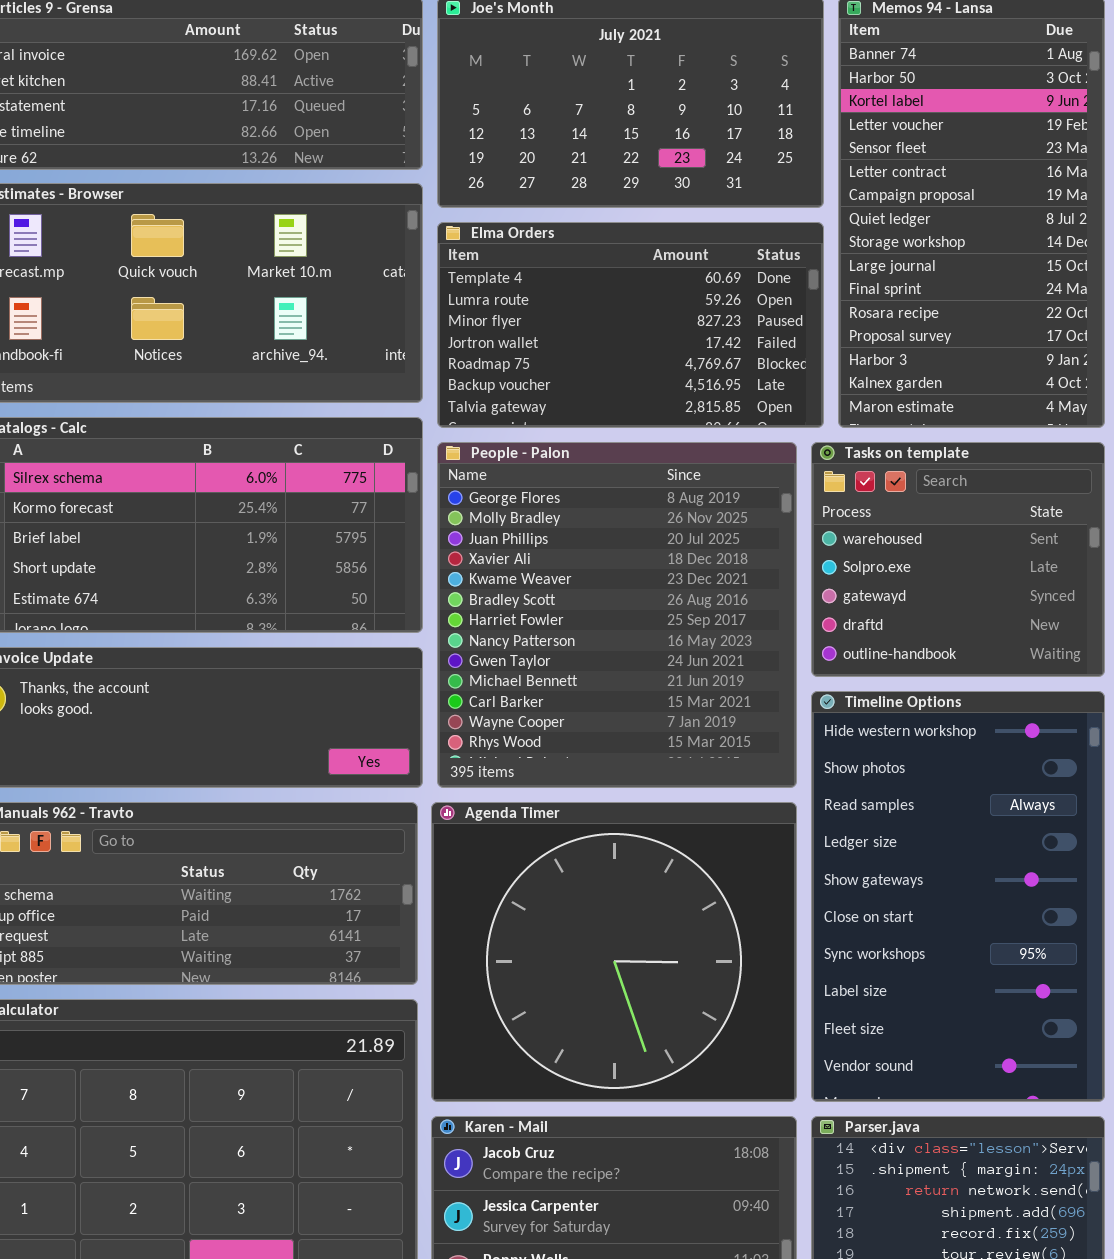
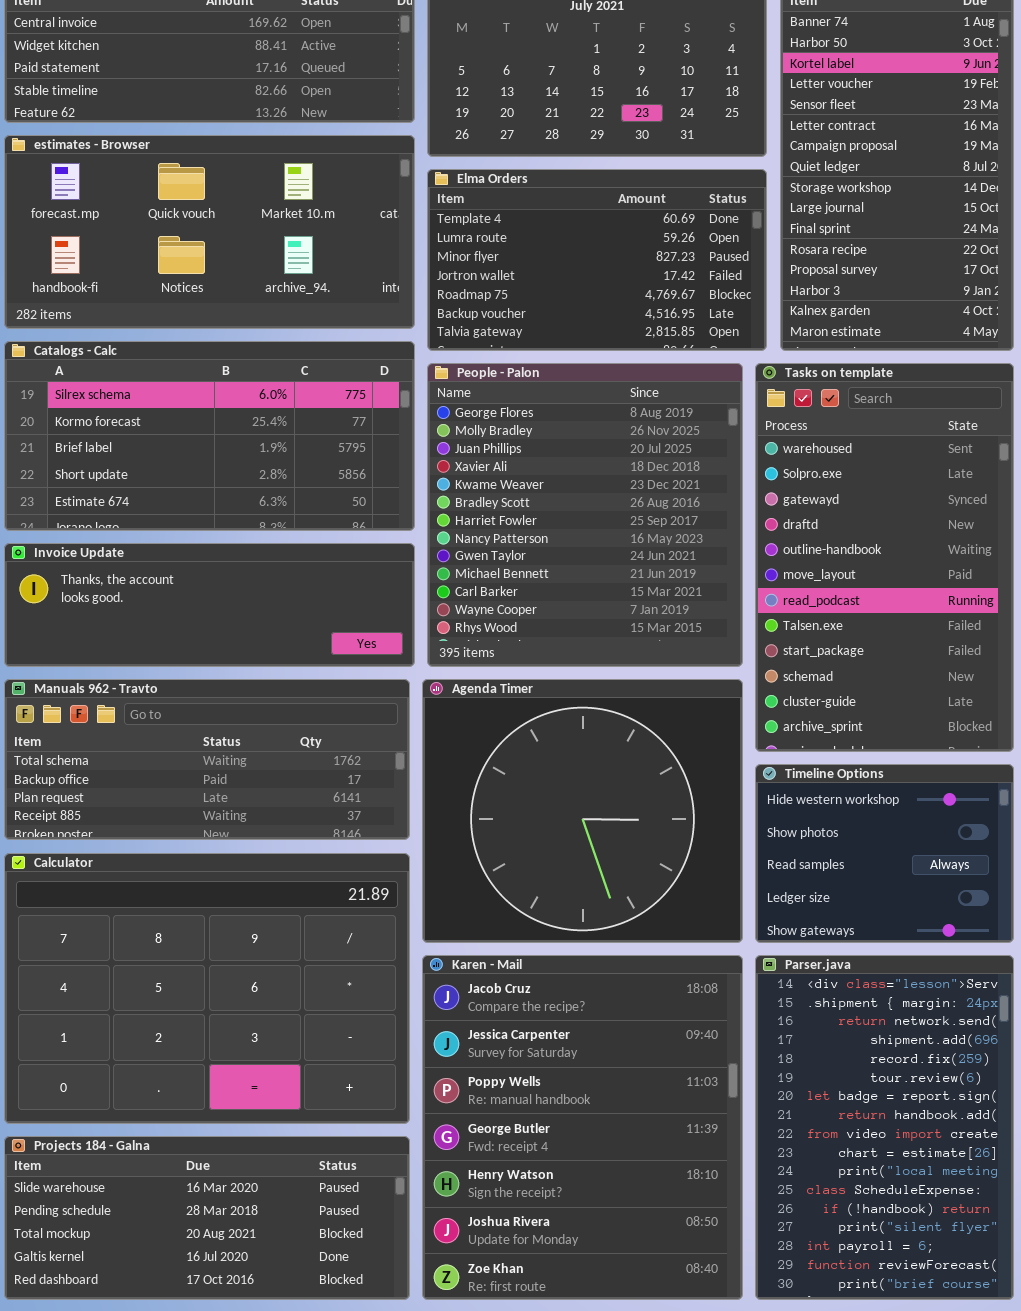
Tasks on template: [811,442,1105,677] -> [755,363,1014,752], resized
Timeline Options: [811,691,1105,1102] -> [755,764,1014,943], resized

